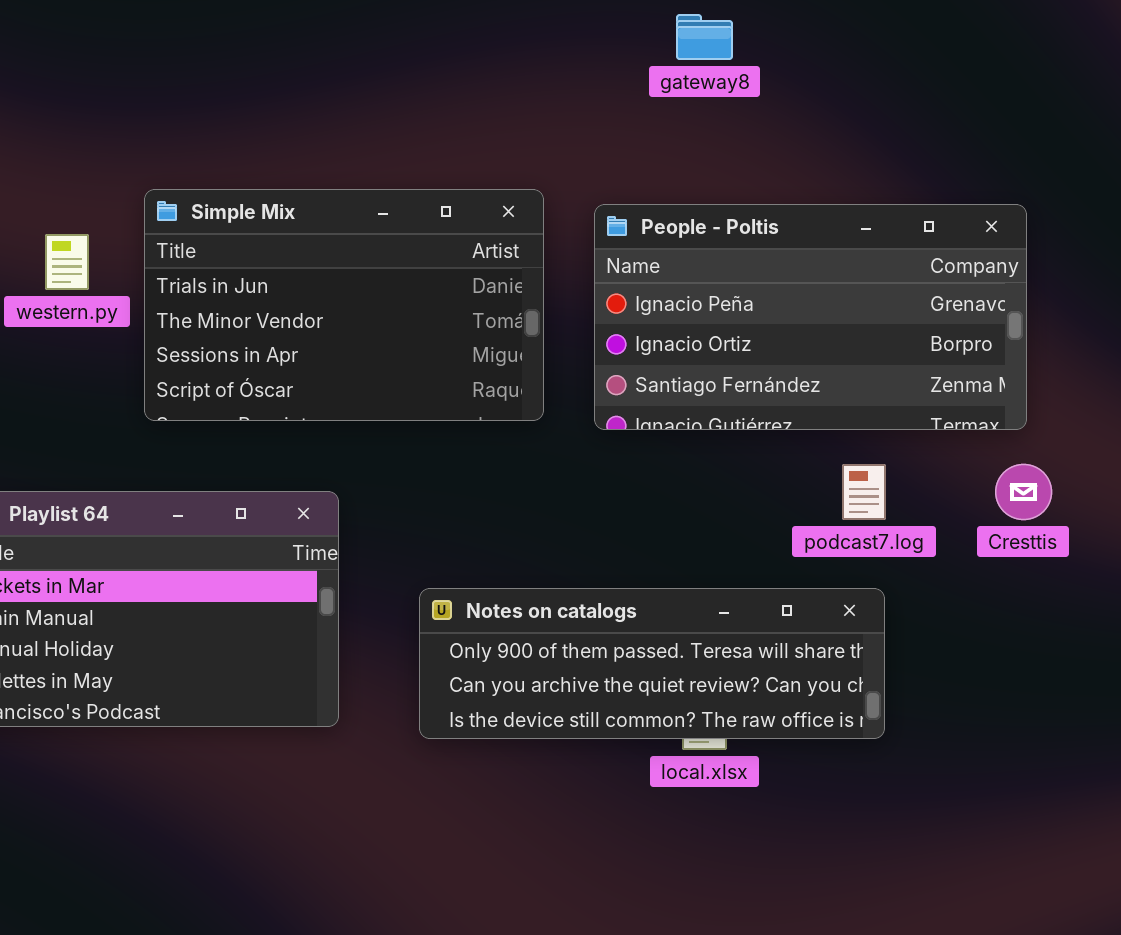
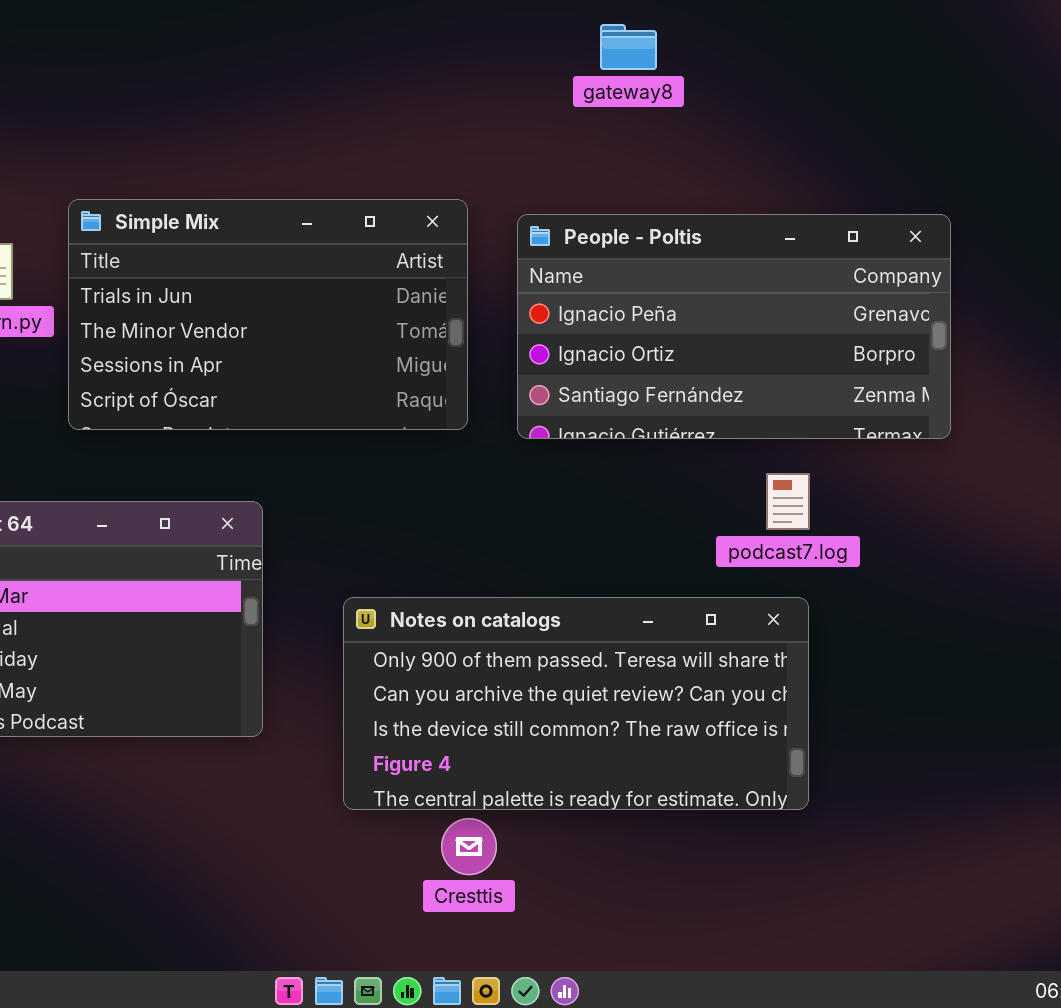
Cresttis: [995,464,1052,520] -> [441,818,497,875], moved
Notes on catalogs: [419,588,885,739] -> [343,597,809,810], resized

